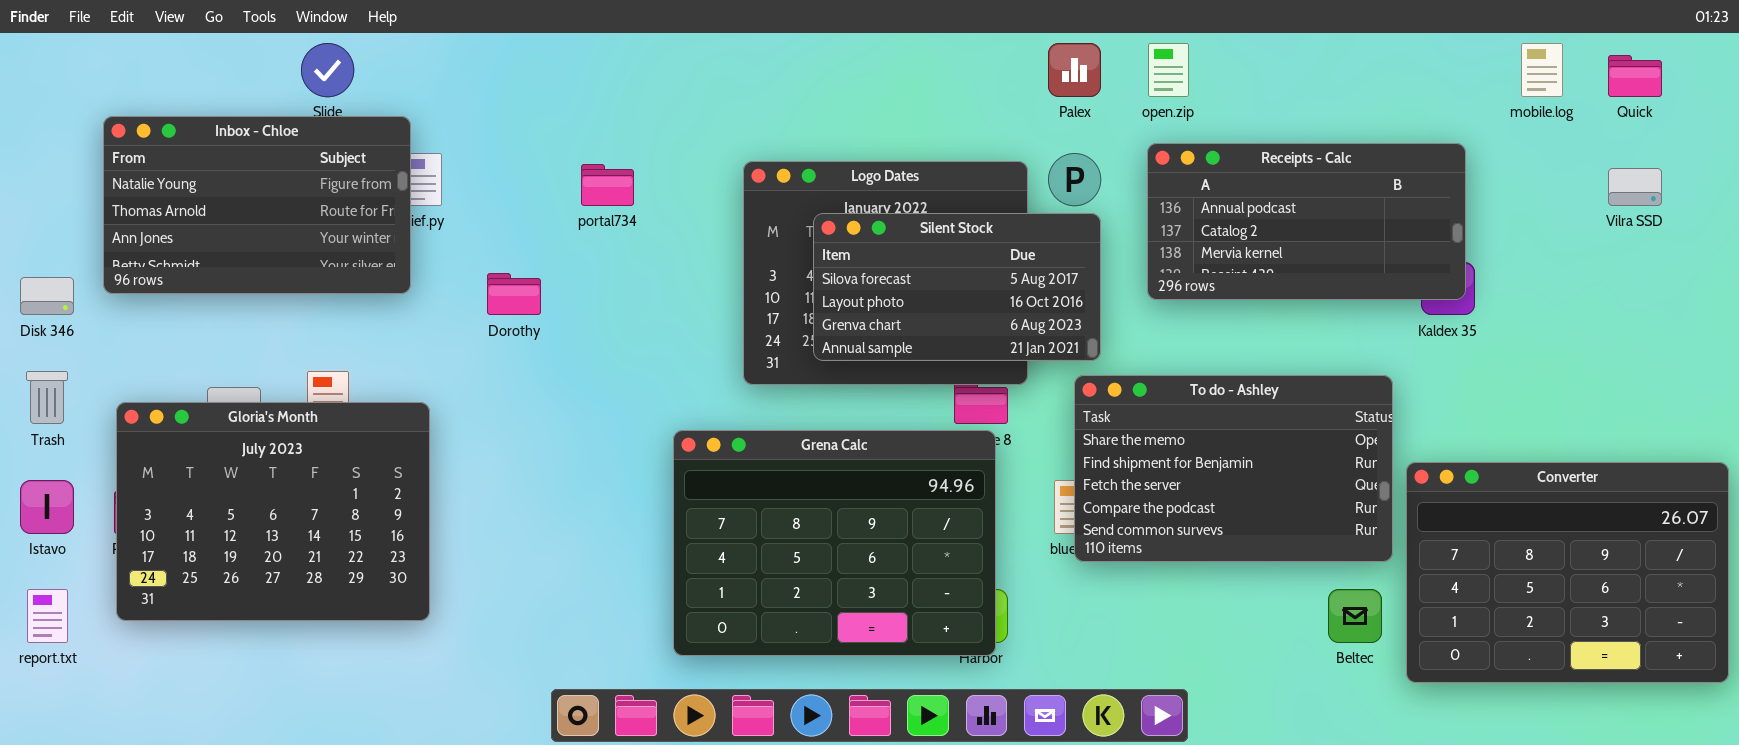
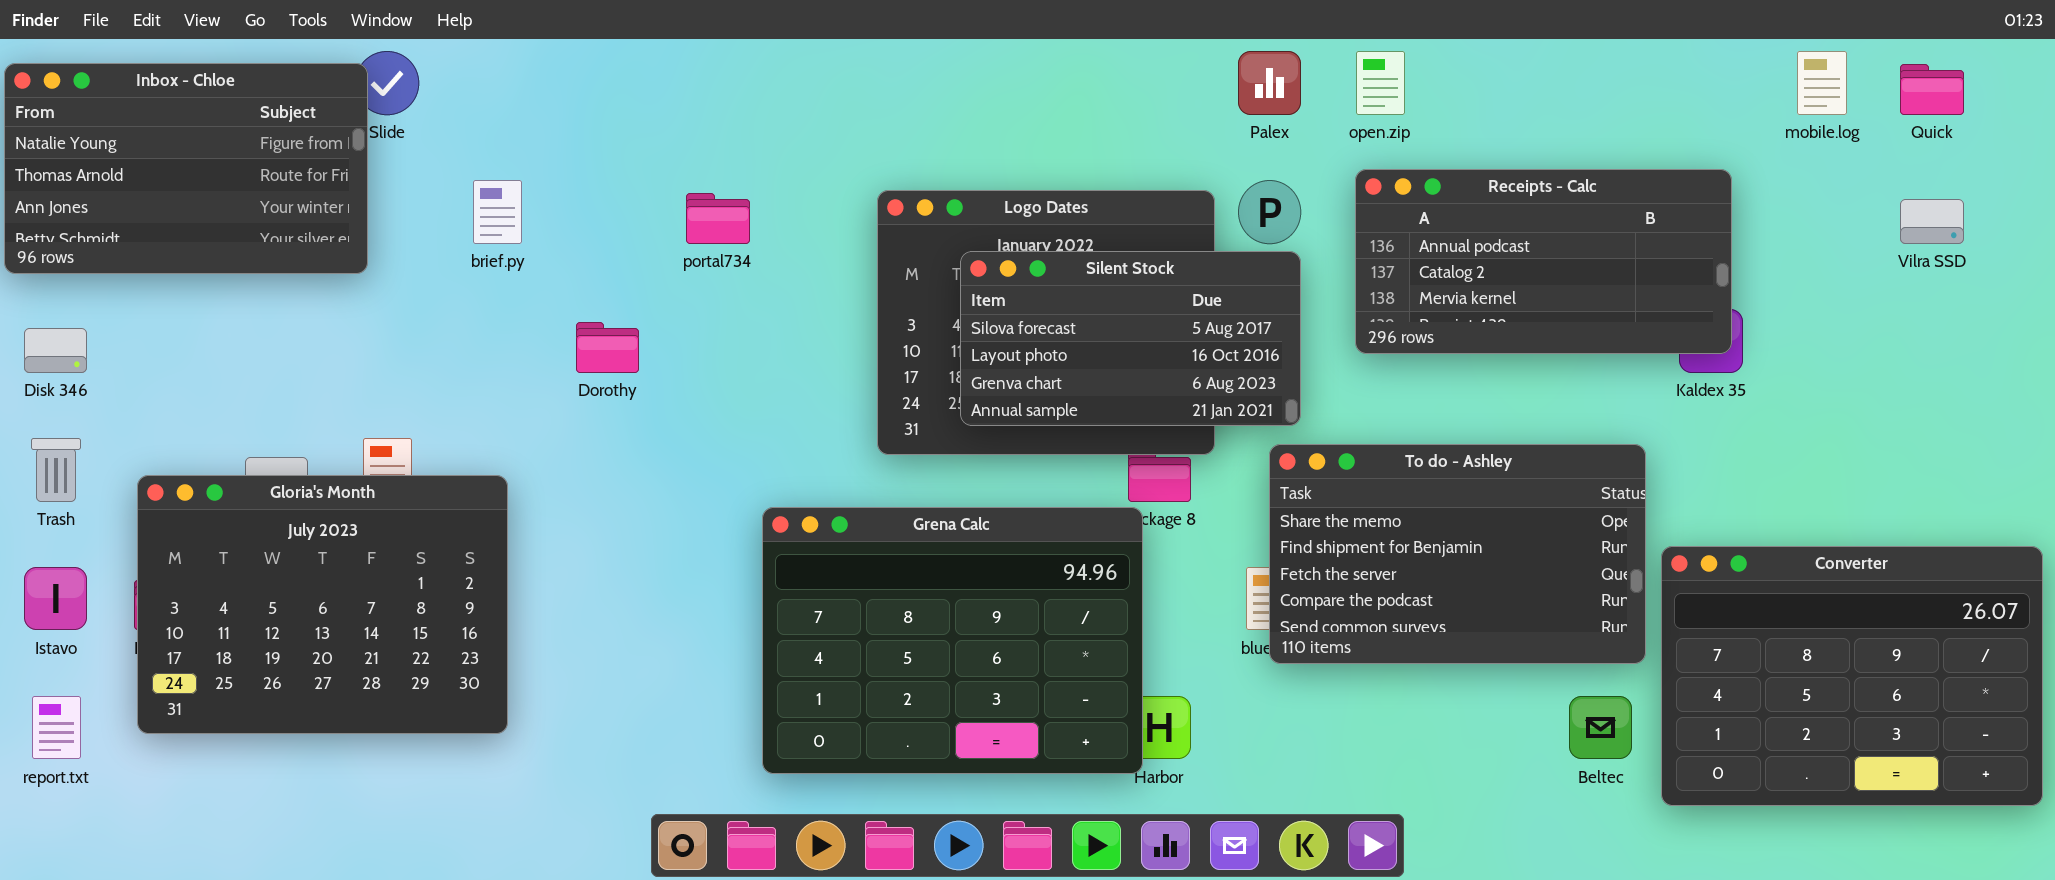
Inbox - Chloe: [103,116,411,294] -> [4,63,368,274], moved
Grena Calc: [673,430,996,656] -> [762,507,1143,774], moved

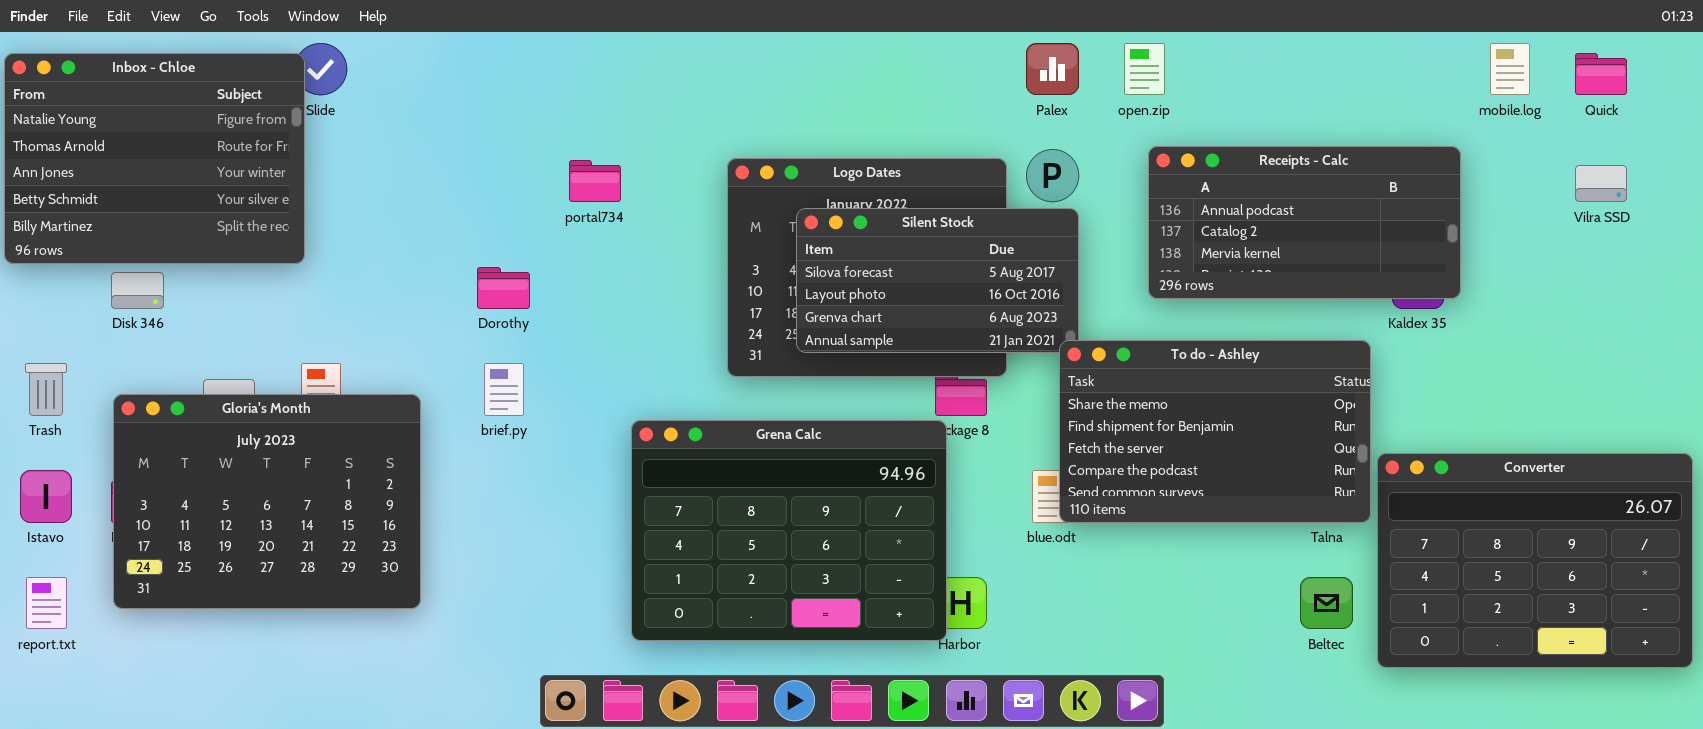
Inbox - Chloe: [4,63,368,274] -> [4,53,305,264], resized
Receipts - Calc: [1355,169,1732,354] -> [1148,146,1461,299], moved
brief.py: [473,180,522,244] -> [484,363,524,416], moved
Disk 346: [24,328,87,373] -> [111,272,164,309], moved
To do - Ashley: [1269,444,1646,664] -> [1059,340,1371,523], moved

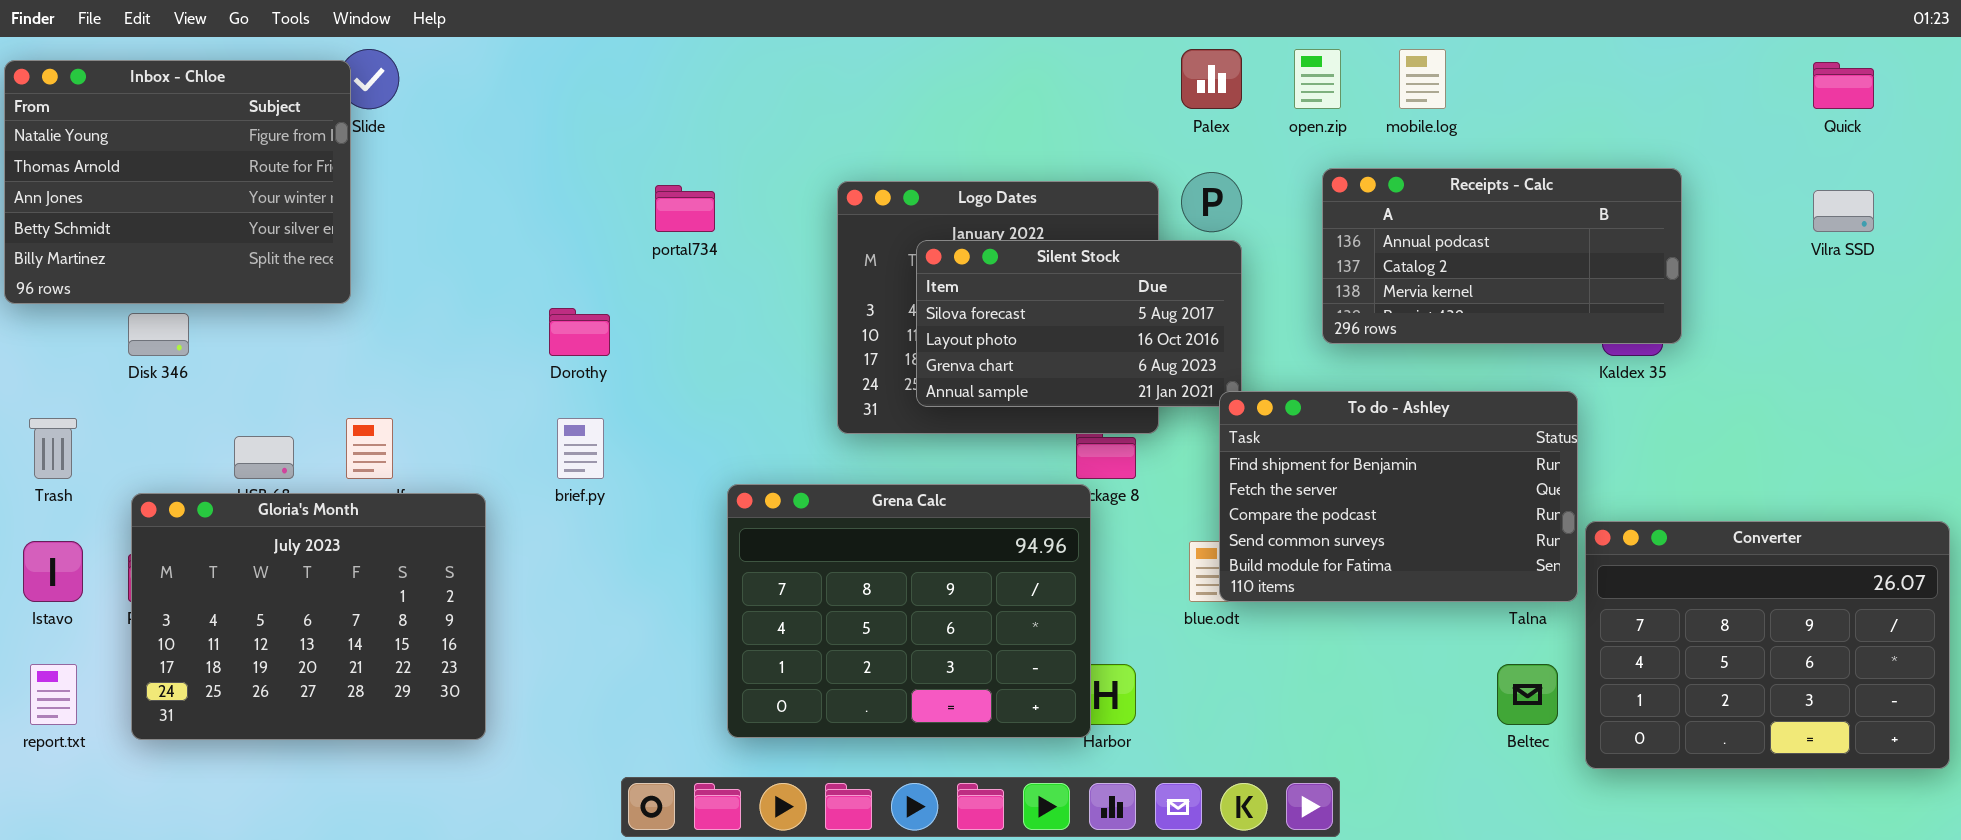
mobile.log: [1490,43,1530,95] -> [1399,49,1446,109], moved
To do - Ashley: [1059,340,1371,523] -> [1219,391,1578,602], scrolled down 1 row
Gloria's Month: [113,394,421,609] -> [131,493,486,740], moved

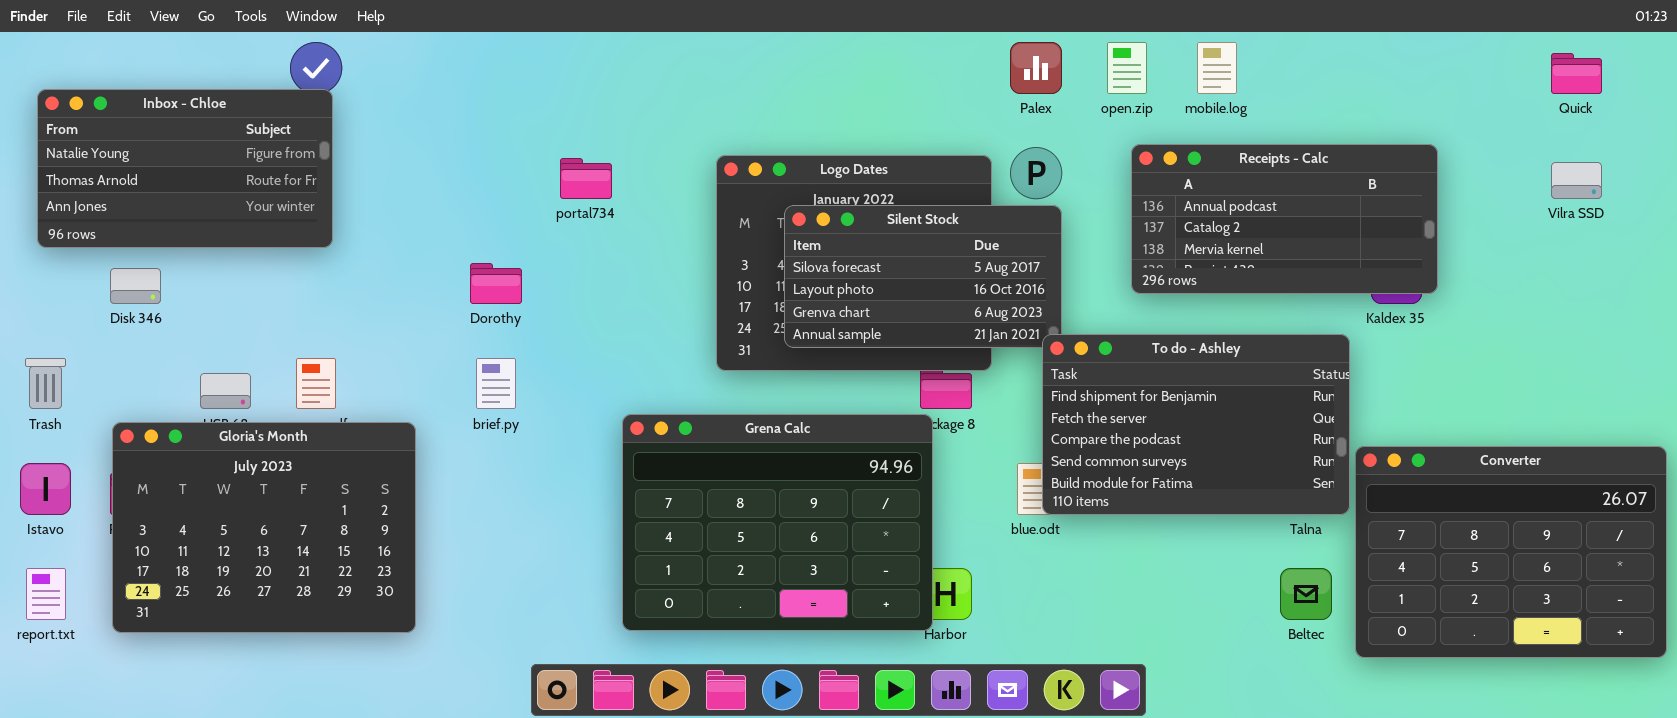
Inbox - Chloe: [4,60,351,304] -> [37,89,333,248], moved, resized

